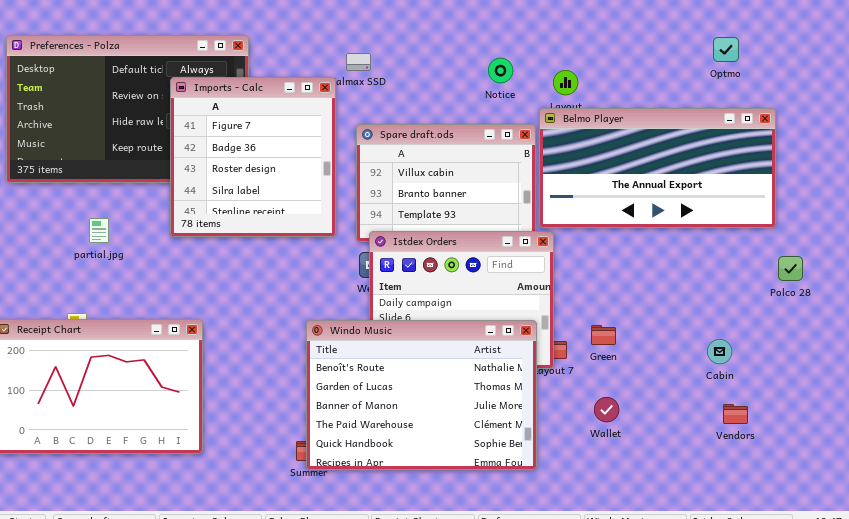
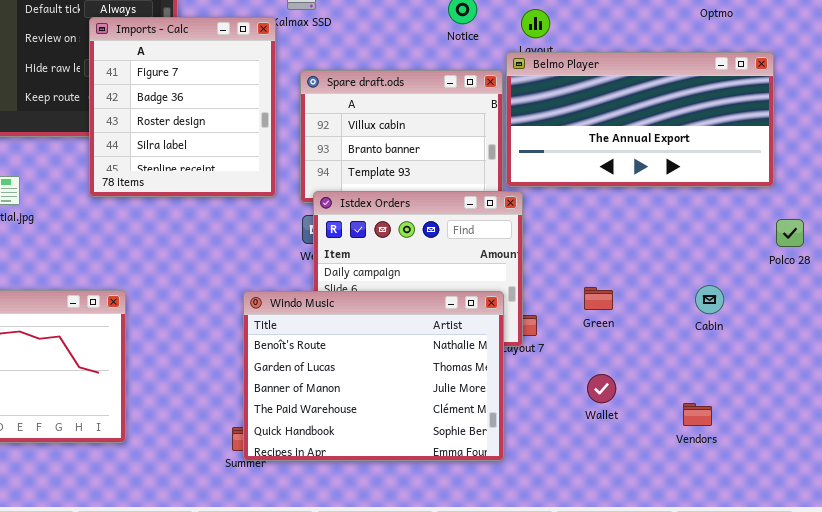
Green: [591,325,616,345] -> [584,287,613,310], moved
Cabin: [707,339,732,364] -> [695,285,724,314], moved
Wallet: [594,397,619,422] -> [587,374,616,403], moved
Vendors: [723,404,748,424] -> [683,403,712,426], moved

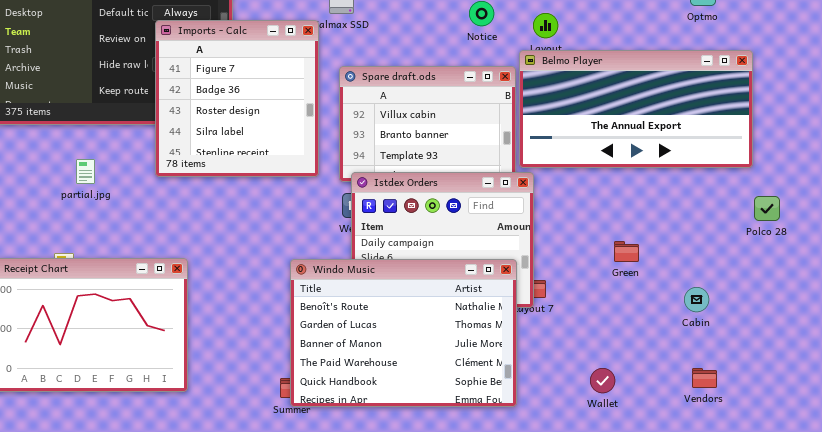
Cabin: [695,285,724,314] -> [684,287,709,312], moved
Green: [584,287,613,310] -> [614,241,639,262], moved
Wallet: [587,374,616,403] -> [590,368,615,393], moved
Vendors: [683,403,712,426] -> [692,368,717,388], moved

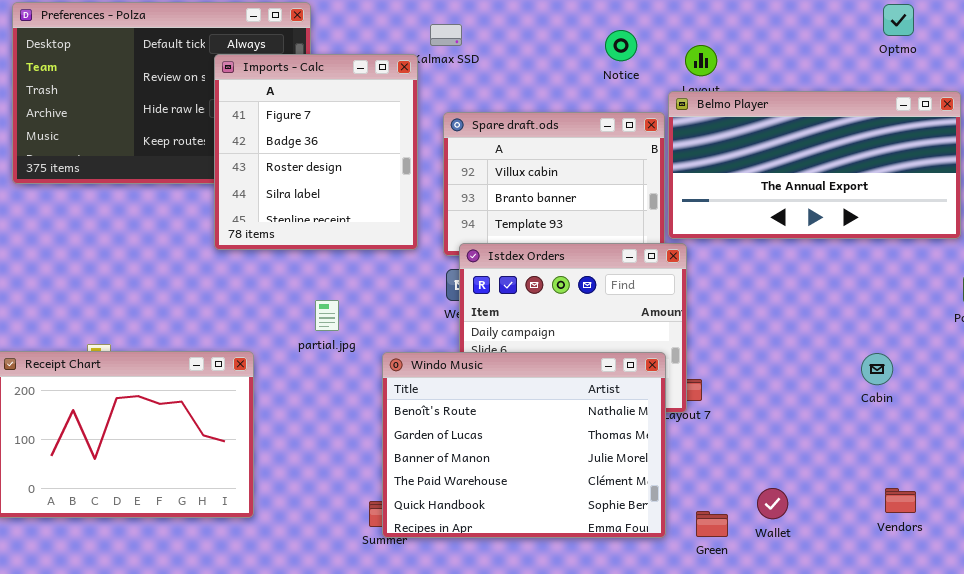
partial.jpg: [76,159,95,184] -> [315,300,339,331], moved
Green: [614,241,639,262] -> [696,511,728,537], moved
Cabin: [684,287,709,312] -> [861,353,893,385], moved

